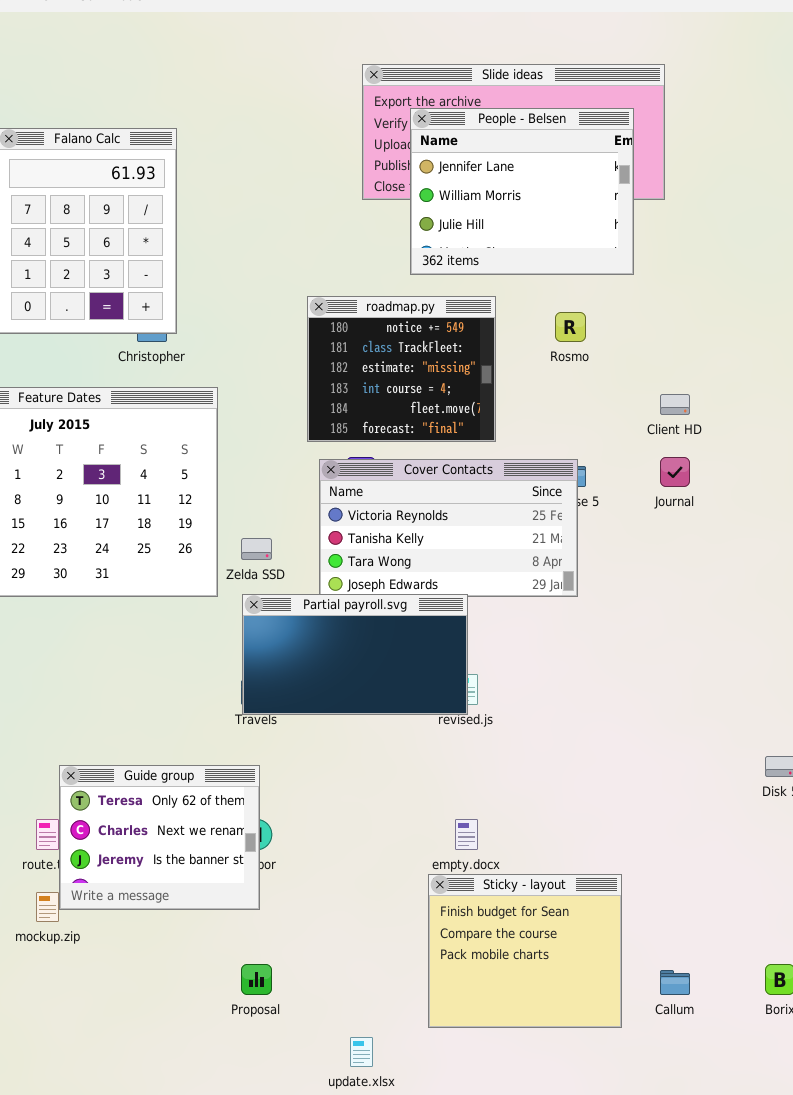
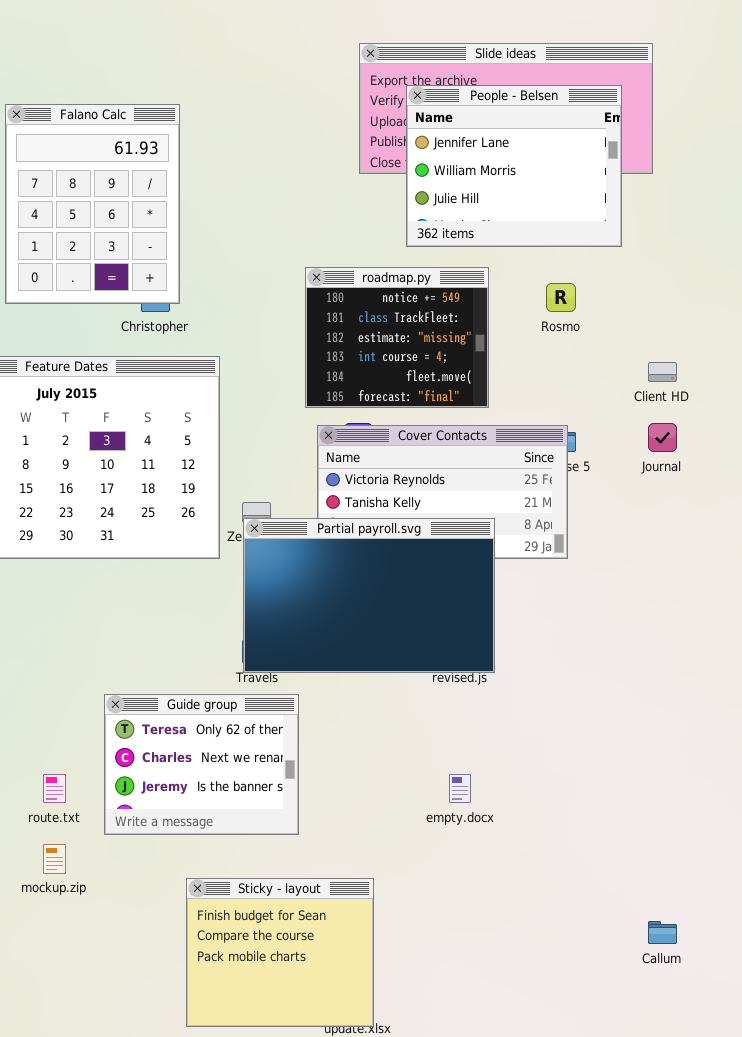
Partial payroll.svg: [242,594,468,715] -> [243,518,495,673], resized
Guide group: [59,765,260,910] -> [104,694,299,835], moved
Sticky - layout: [428,874,622,1028] -> [186,878,374,1027], moved

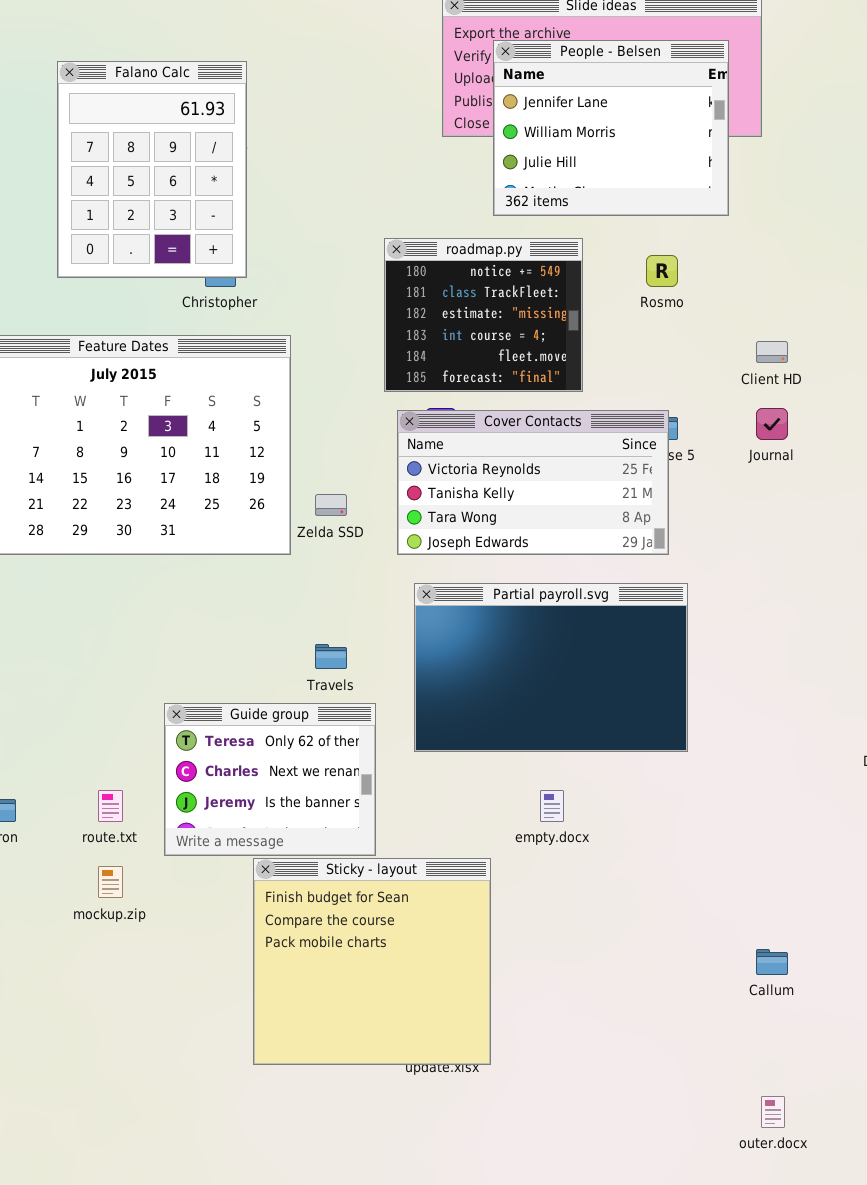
Partial payroll.svg: [243,518,495,673] -> [414,583,688,752], moved
Sticky - layout: [186,878,374,1027] -> [253,858,491,1065], resized

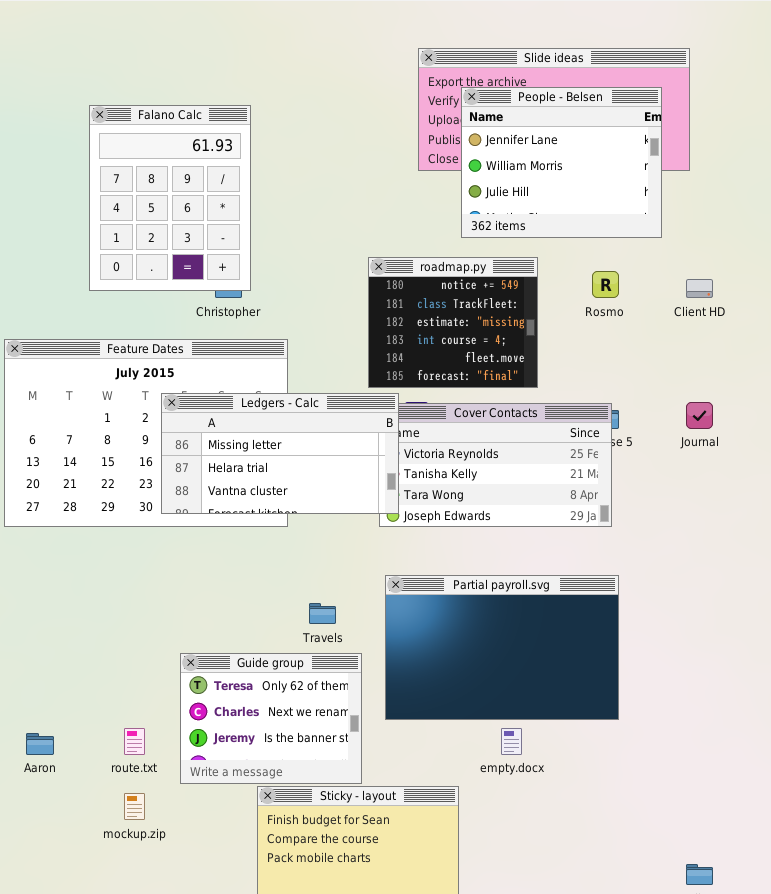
Client HD: [756,341,788,363] -> [686,279,713,298], moved
Ledgers - Calc: none -> [161,393,399,514], opened
Partial payroll.svg: [414,583,688,752] -> [385,575,619,720], moved

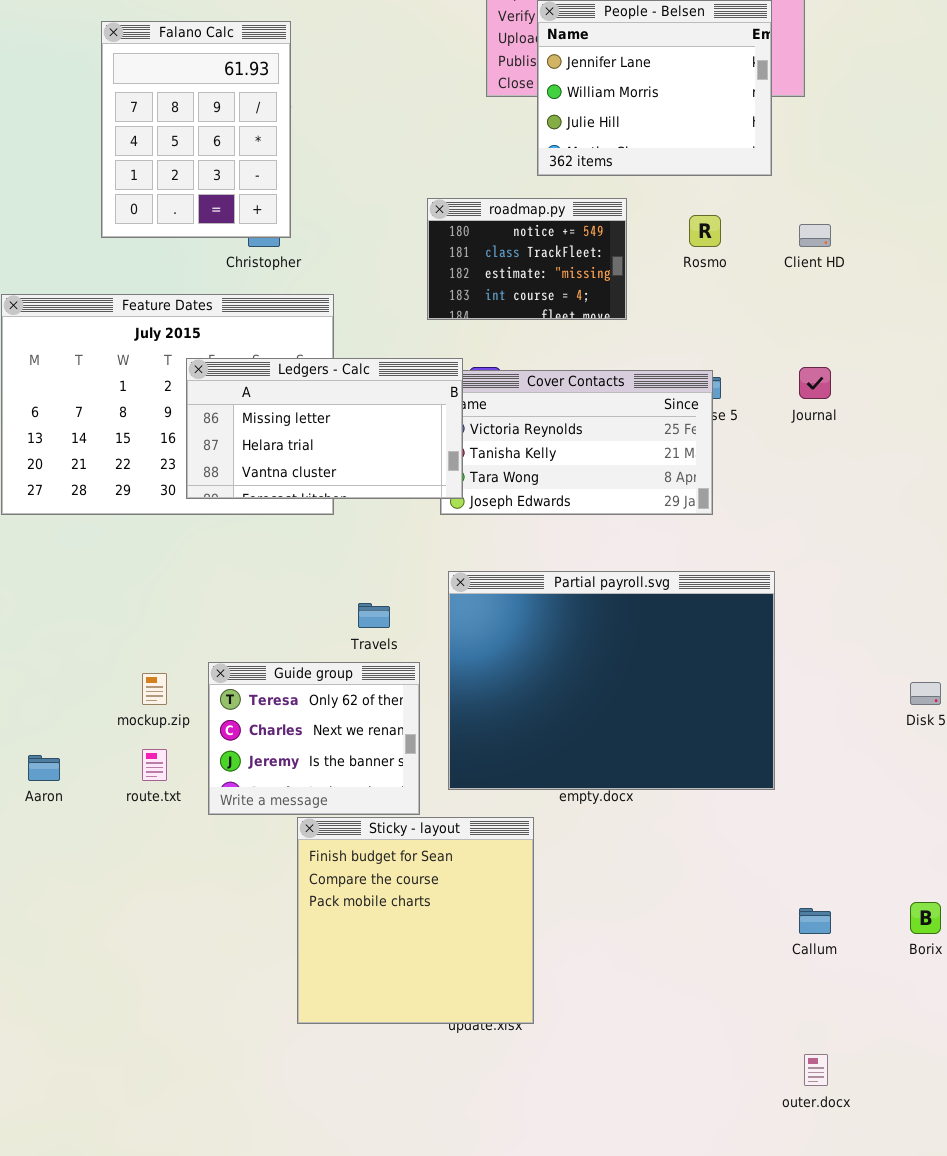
roadmap.py: [368,257,538,388] -> [427,198,627,320], resized
Partial payroll.svg: [385,575,619,720] -> [448,571,775,790], resized
mockup.zip: [124,793,145,820] -> [142,673,167,705], moved

